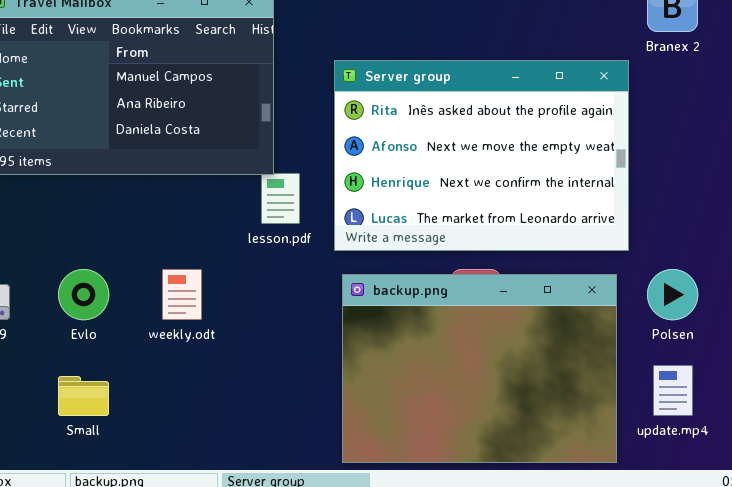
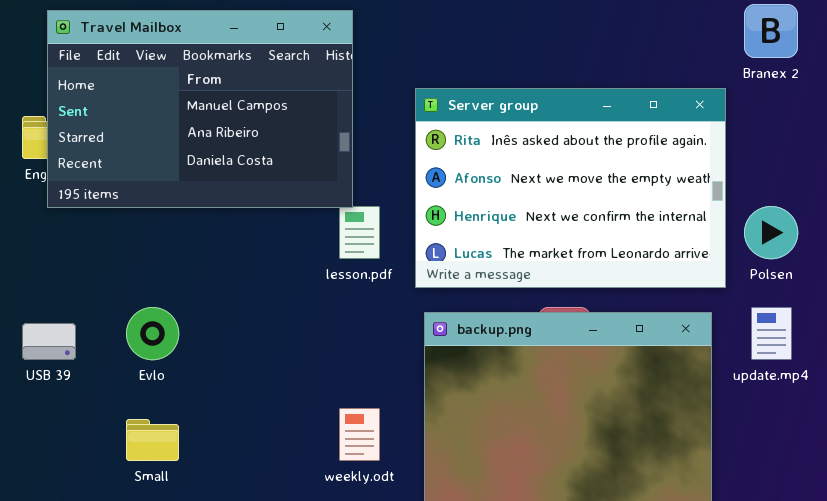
weekly.odt: [162,269,202,320] -> [339,408,380,461], moved
Polsen: [647,269,698,320] -> [744,206,798,259], moved
update.mp4: [653,365,693,416] -> [751,307,792,360], moved

